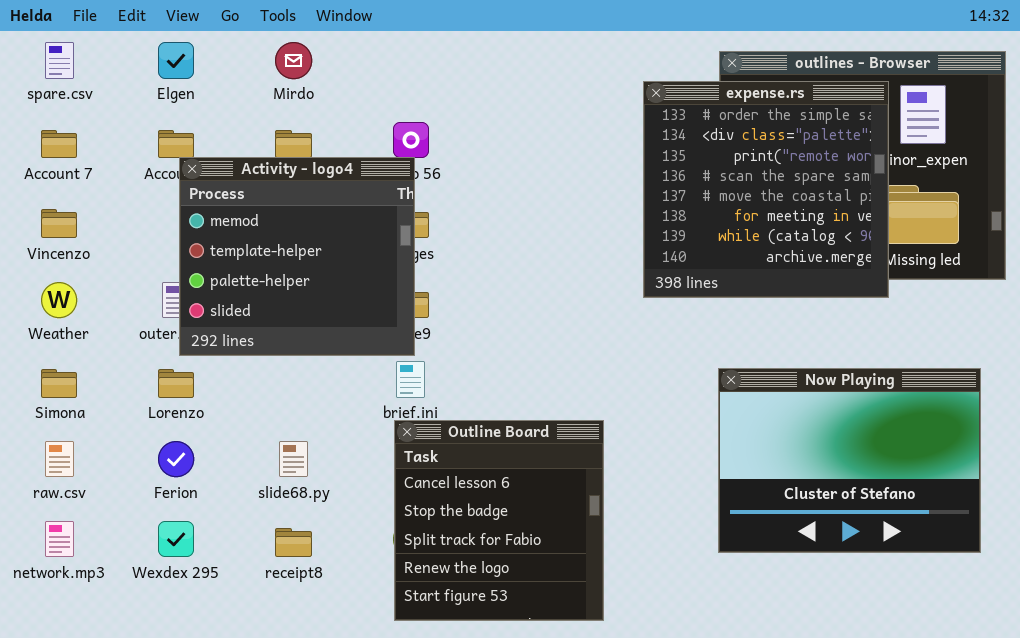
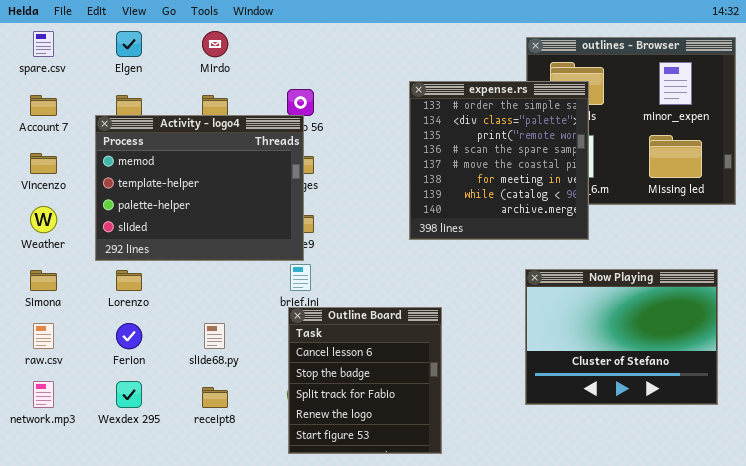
expense.rs: [643,81,889,298] -> [409,81,589,240], moved
Activity - logo4: [179,157,415,356] -> [95,115,304,261], resized

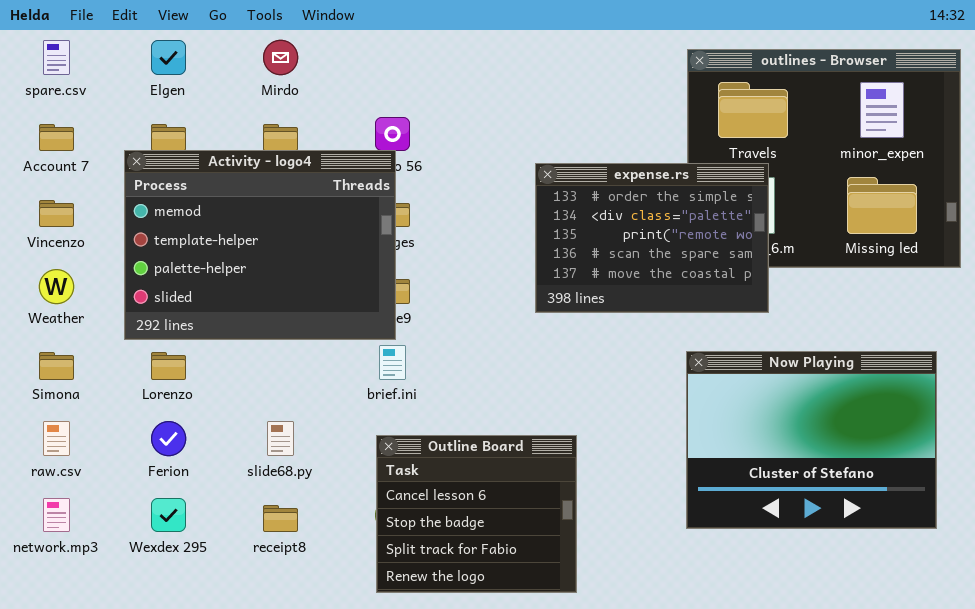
expense.rs: [409,81,589,240] -> [535,163,769,313], resized
Outline Board: [288,307,442,454] -> [376,435,577,593], resized

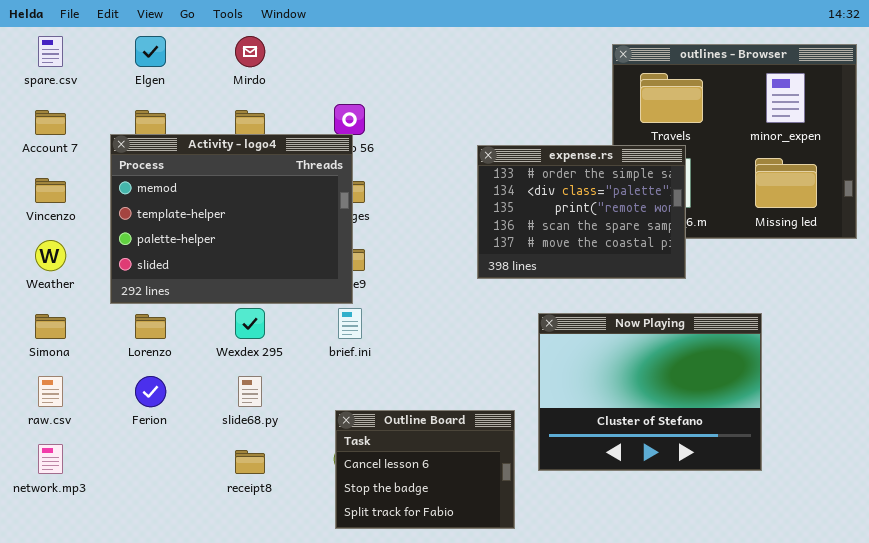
Now Playing: [686,351,937,529] -> [538,313,762,471], moved
Outline Board: [376,435,577,593] -> [335,410,515,529], resized
Wexdex 295: [151,498,186,532] -> [235,308,265,339], moved

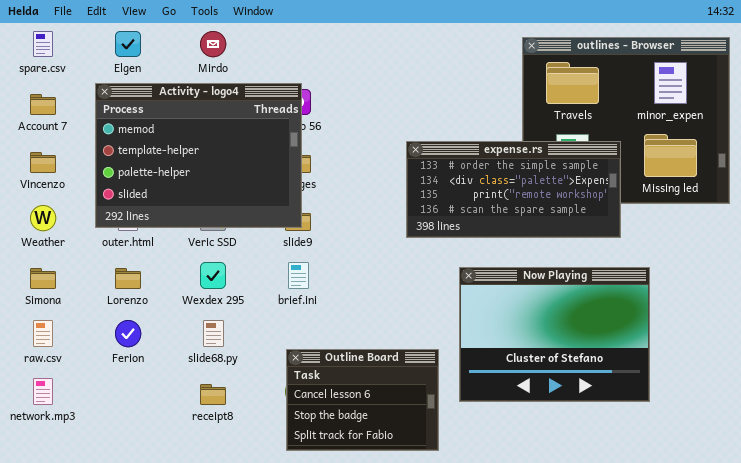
Activity - logo4: [110,134,353,304] -> [95,83,302,228], moved
expense.rs: [477,145,686,279] -> [406,141,621,238], resized

